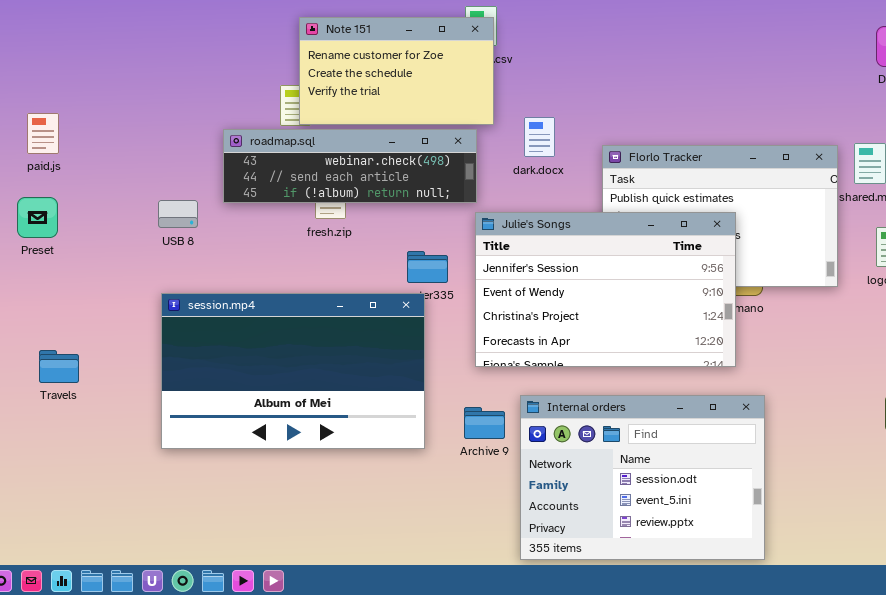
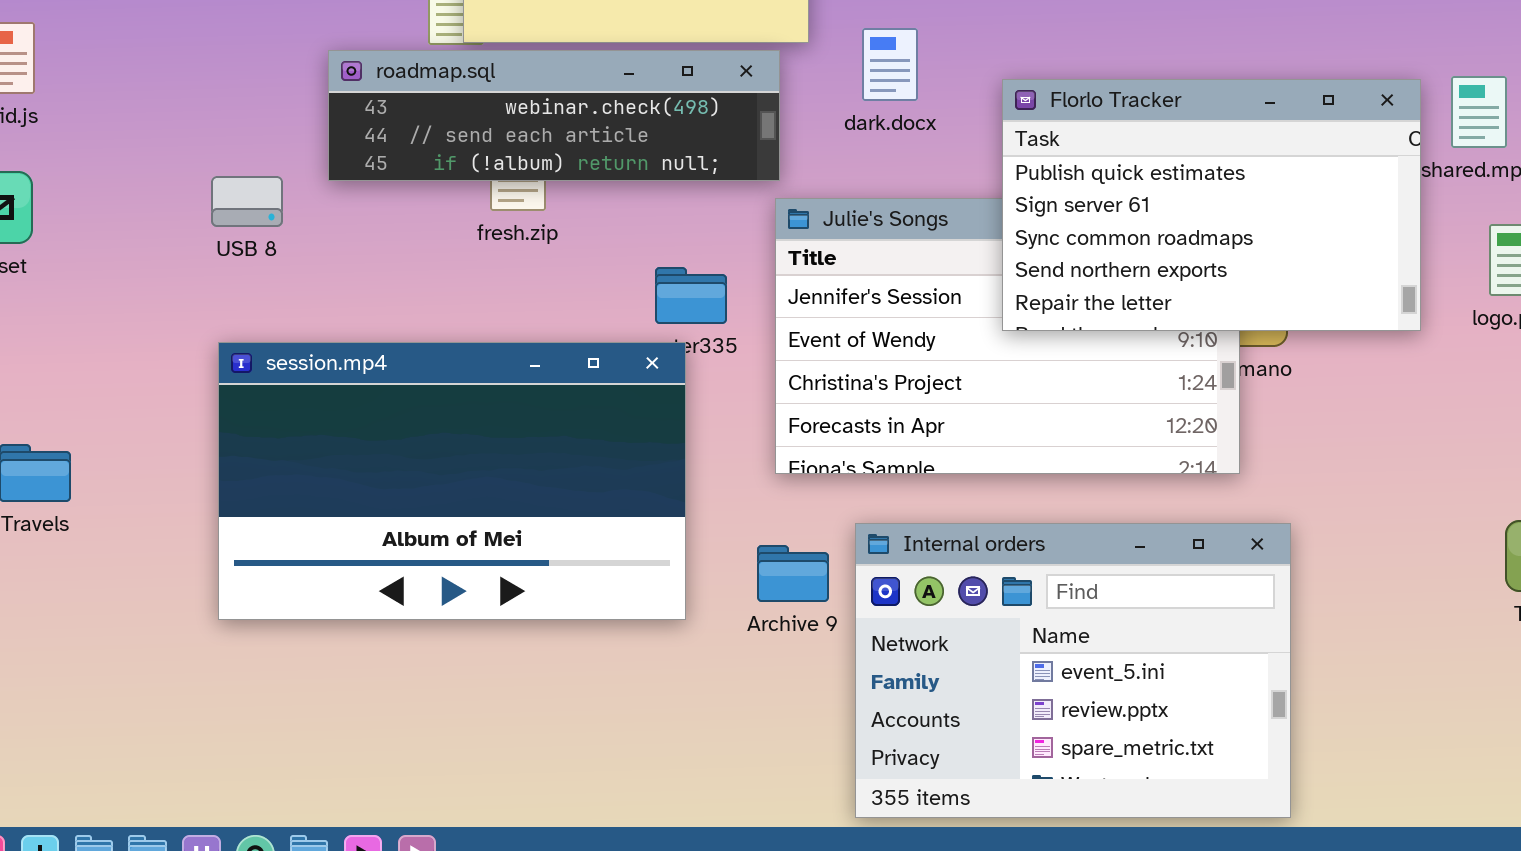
Florlo Tracker: [602,145,838,287] -> [1002,79,1421,331], raised
Internal orders: [520,395,765,560] -> [855,523,1291,818], scrolled down 1 row

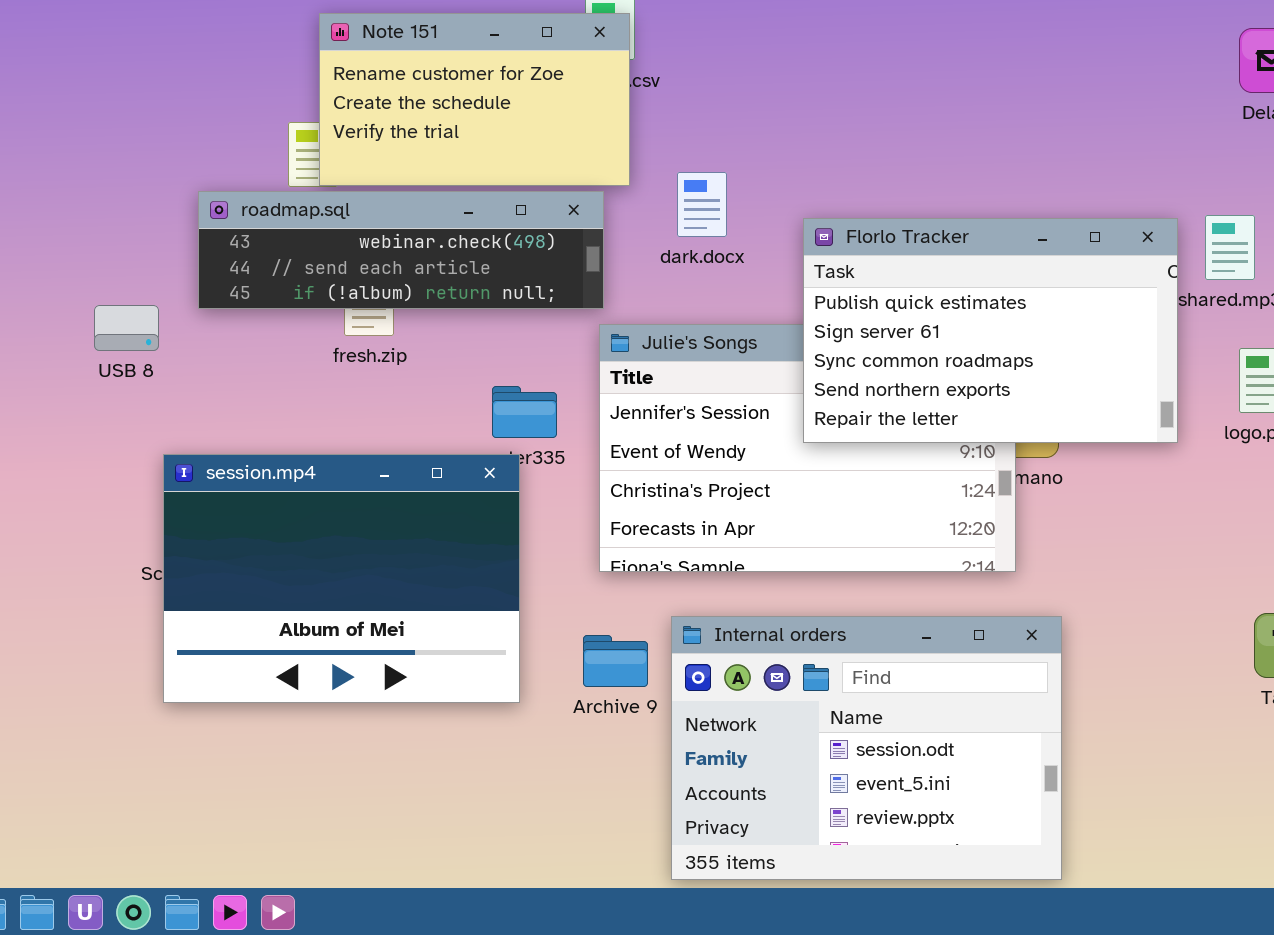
session.mp4: [218,342,686,620] -> [163,454,520,703], resized
Internal orders: [855,523,1291,818] -> [671,616,1062,880], scrolled up 1 row

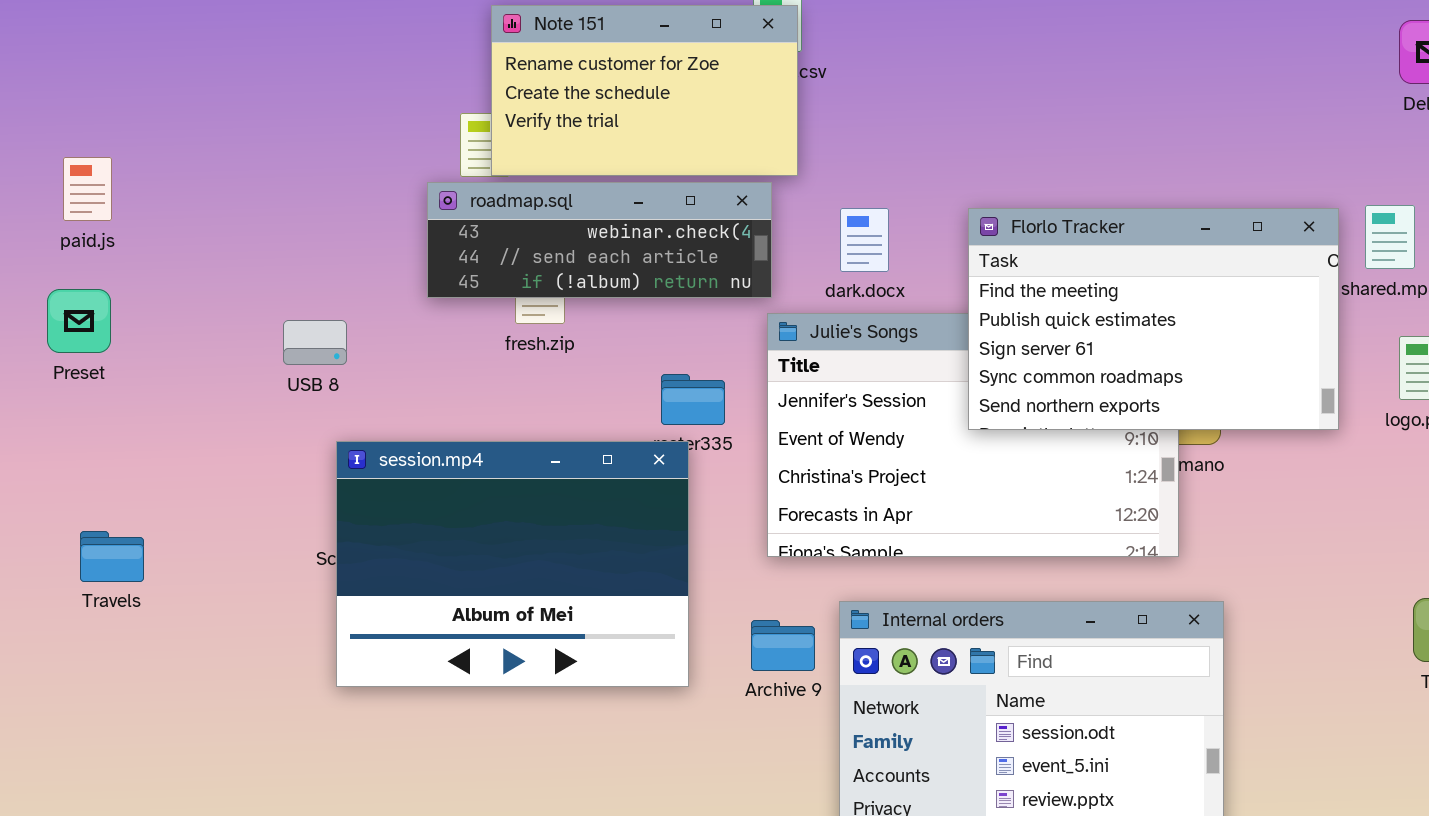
dark.docx: [677,172,727,237] -> [840,208,889,272], moved
roadmap.sql: [198,191,604,309] -> [427,182,772,298], resized
Florlo Tracker: [803,218,1178,443] -> [968,208,1339,430], scrolled up 1 row
USB 8: [94,305,159,351] -> [283,320,347,365], moved

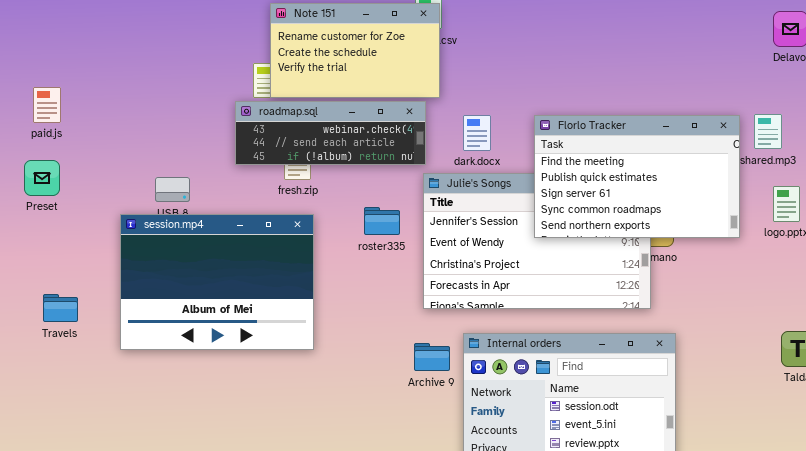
session.mp4: [336,441,689,687] -> [120,214,314,350], moved

